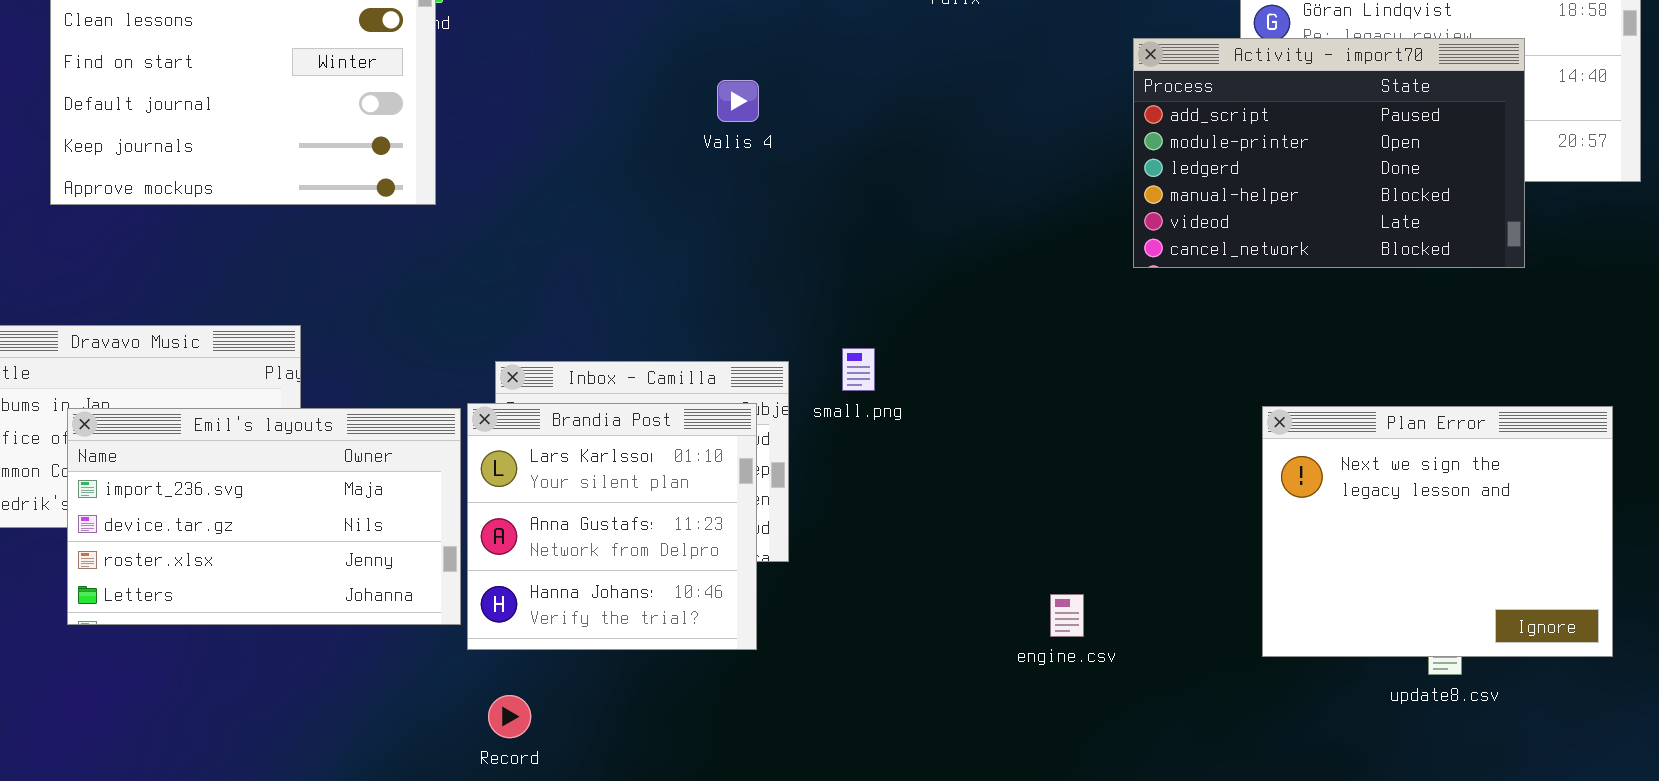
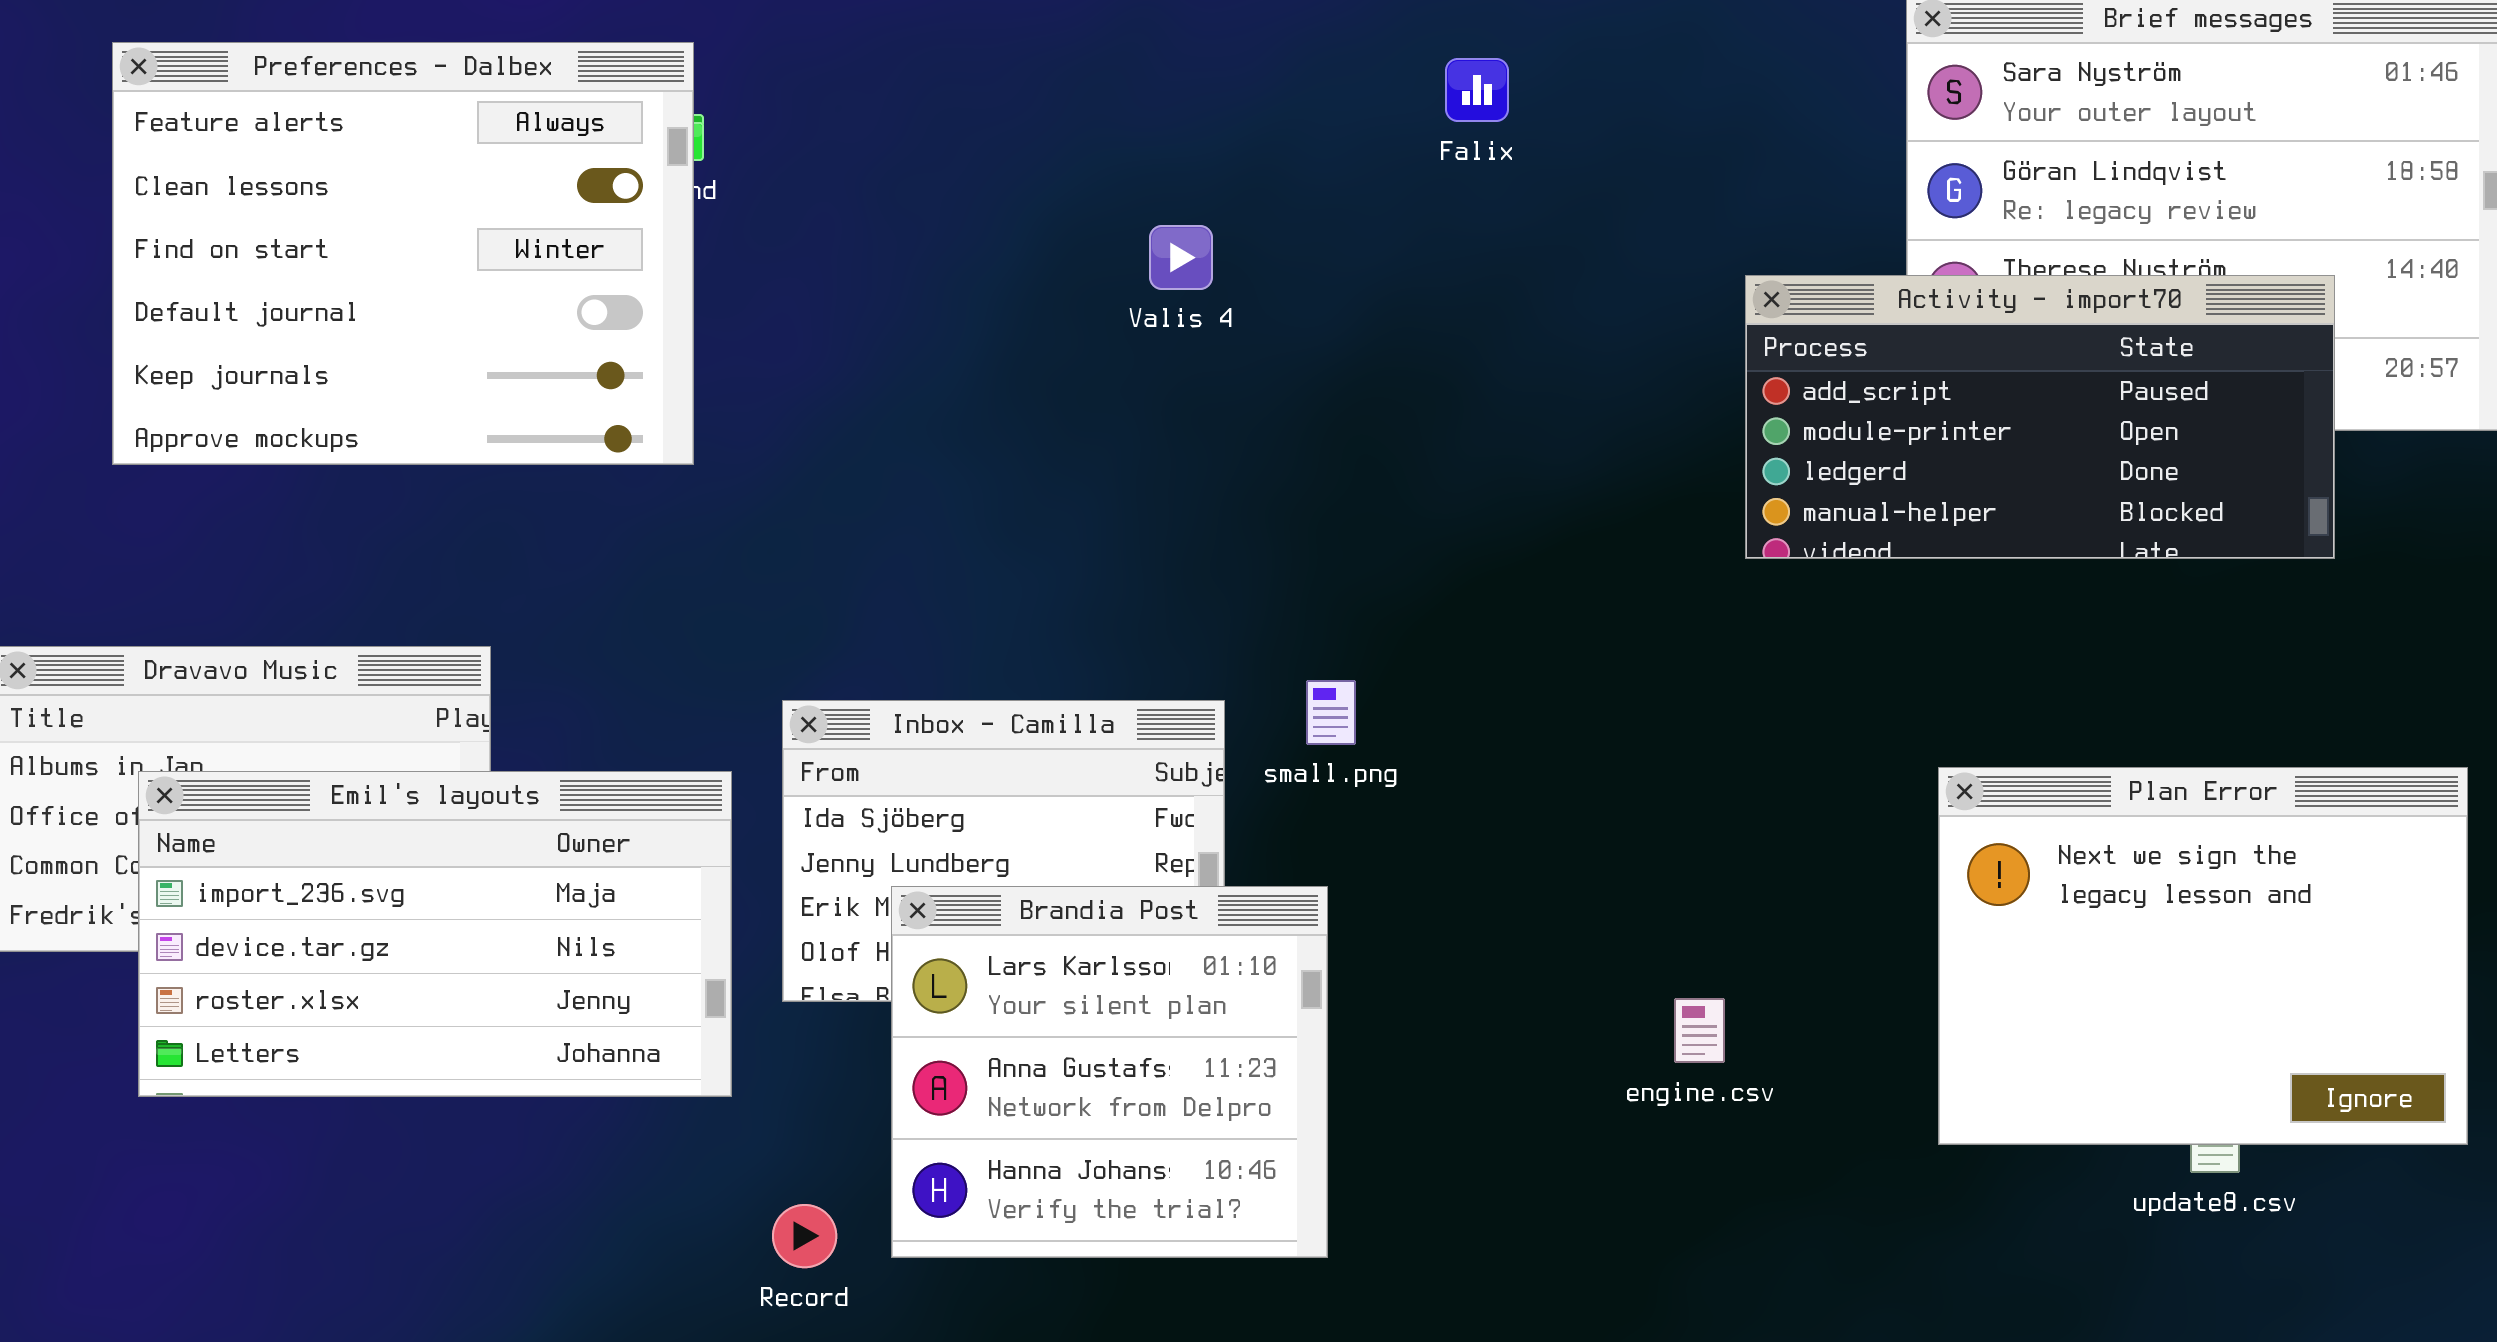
Activity - import70: [1133,38,1525,268] -> [1745,275,2335,559], resized
Valis 4: [717,80,759,122] -> [1149,225,1213,290], moved
Brandia Post: [467,403,757,650] -> [891,886,1328,1258], moved
engine.csv: [1050,594,1084,637] -> [1674,998,1725,1063], moved

